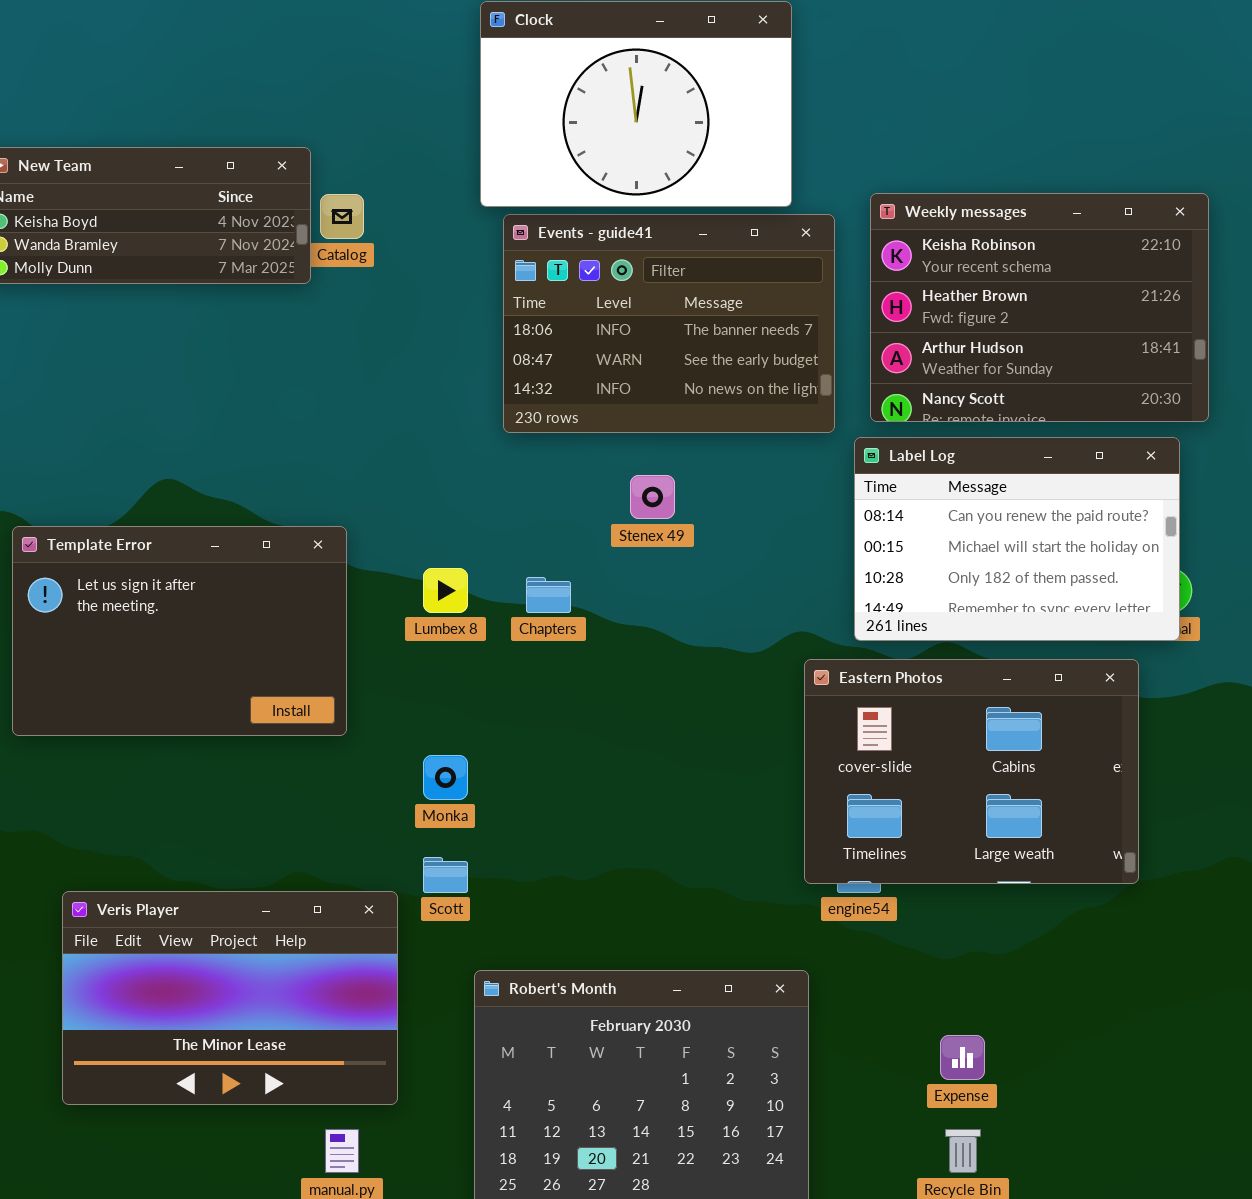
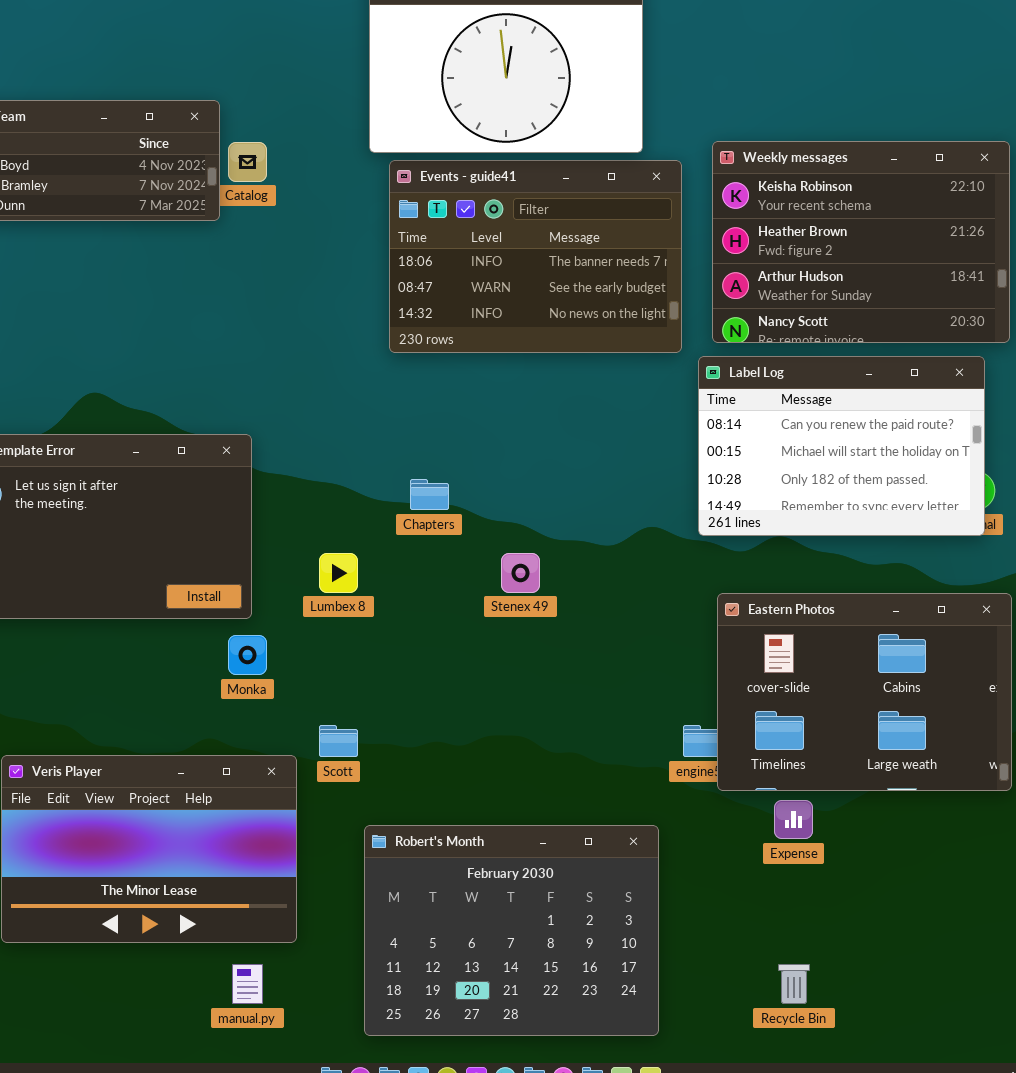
Stenex 49: [630,475,675,519] -> [501,553,540,593], moved
Lumbex 8: [423,568,468,613] -> [319,553,358,593], moved
Eastern Photos: [804,659,1139,884] -> [717,593,1012,791], moved
Monka: [423,755,468,800] -> [228,635,267,675], moved
Expense: [940,1035,985,1080] -> [774,800,813,839], moved

